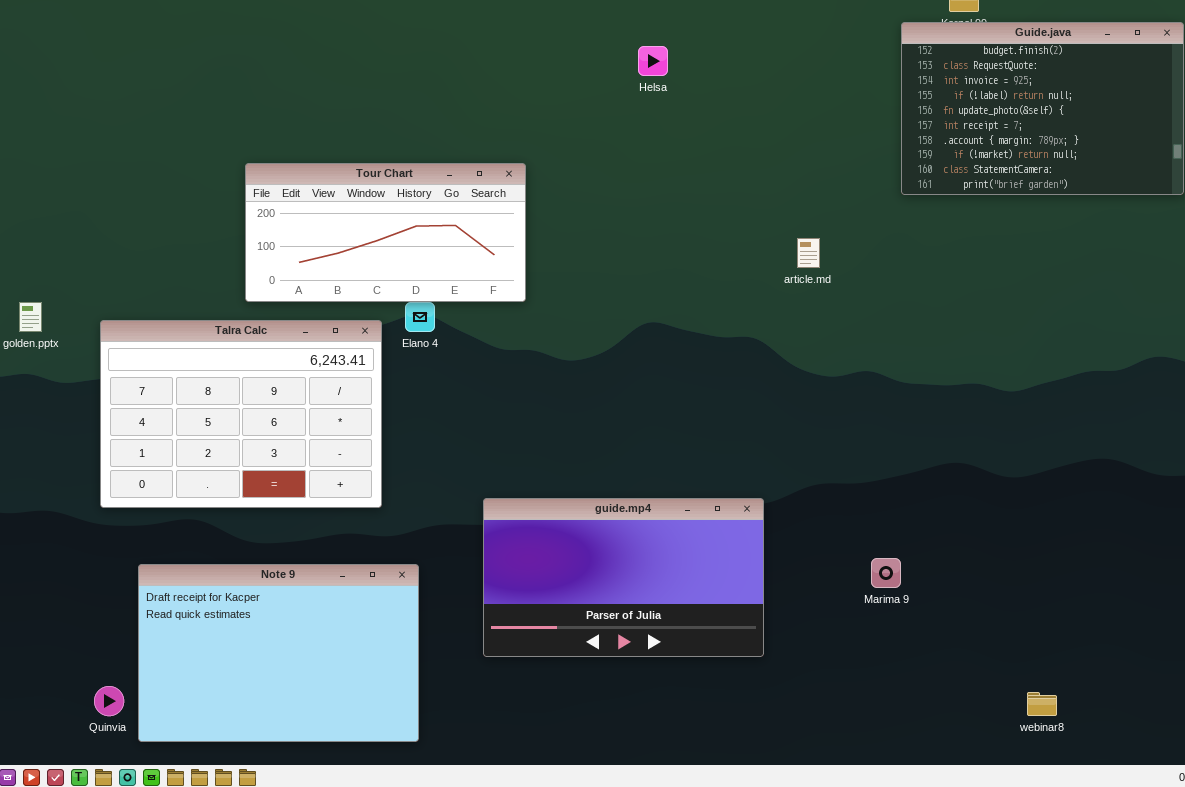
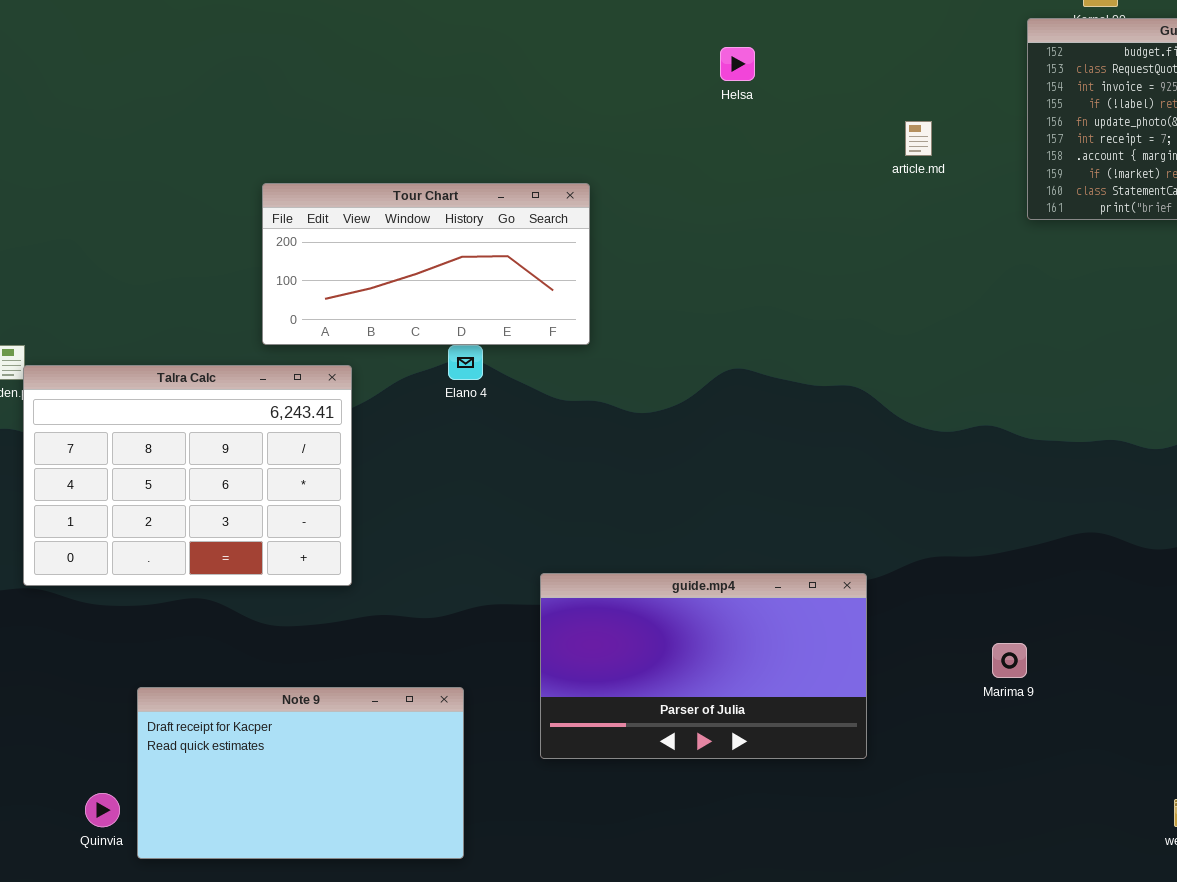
article.md: [797,238,820,268] -> [905,121,932,156], moved
Talra Calc: [100,320,382,508] -> [23,365,352,586], moved
Note 9: [138,564,419,742] -> [137,687,464,859], resized

